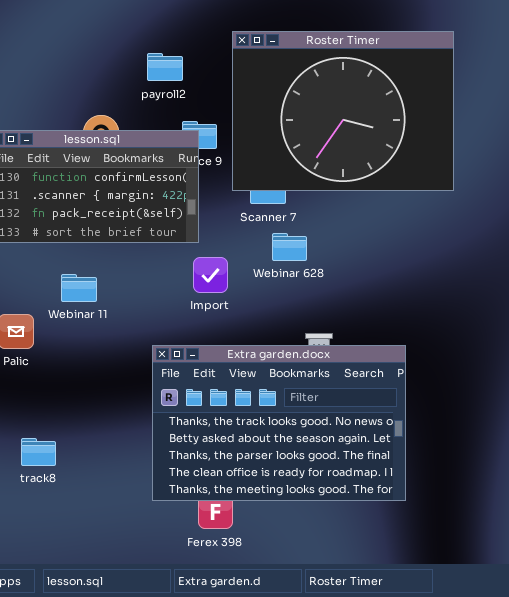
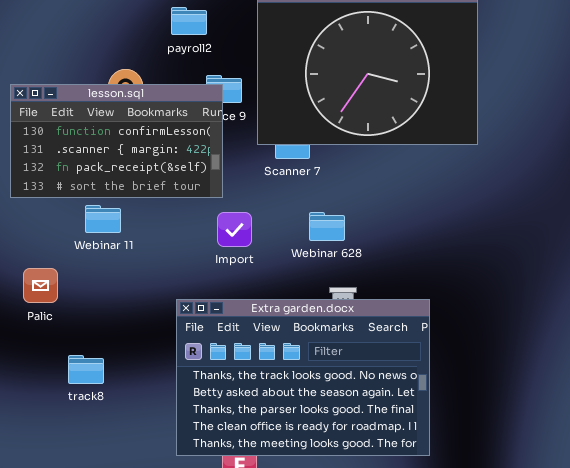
Webinar 628: [272,233,307,261] -> [309,212,345,241], moved
Webinar 11: [61,274,97,302] -> [85,205,121,233], moved
track8: [21,438,56,466] -> [68,355,104,384], moved

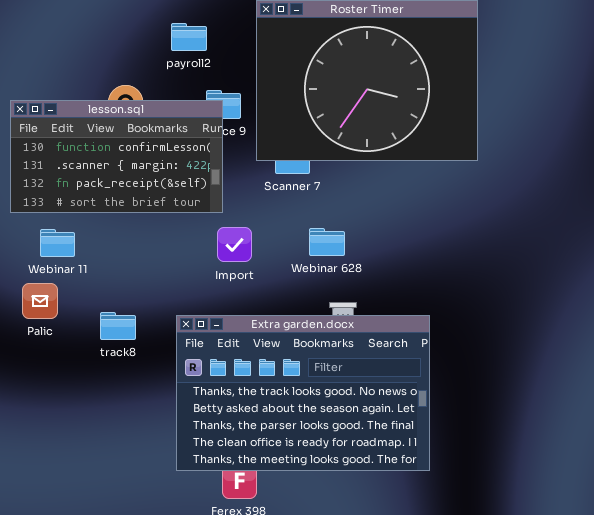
Webinar 11: [85,205,121,233] -> [40,229,75,257], moved
track8: [68,355,104,384] -> [100,312,136,340], moved

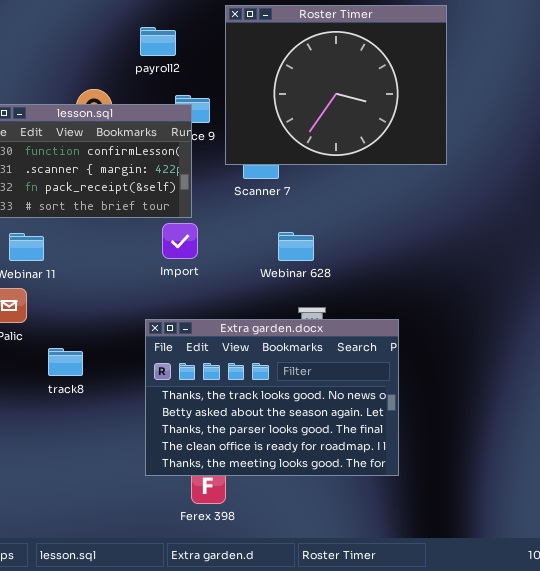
Import: [217,227,252,262] -> [162,223,198,259], moved
track8: [100,312,136,340] -> [48,348,83,376], moved

